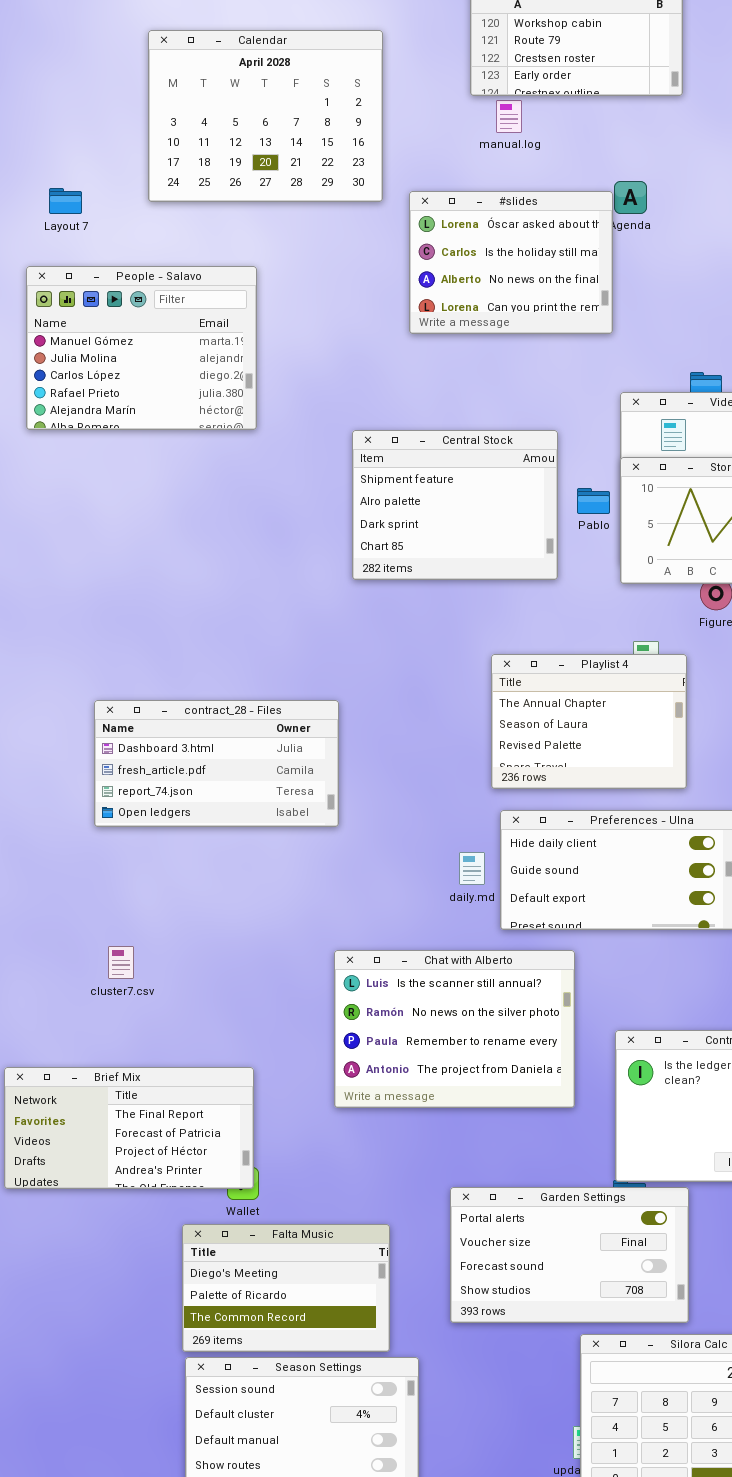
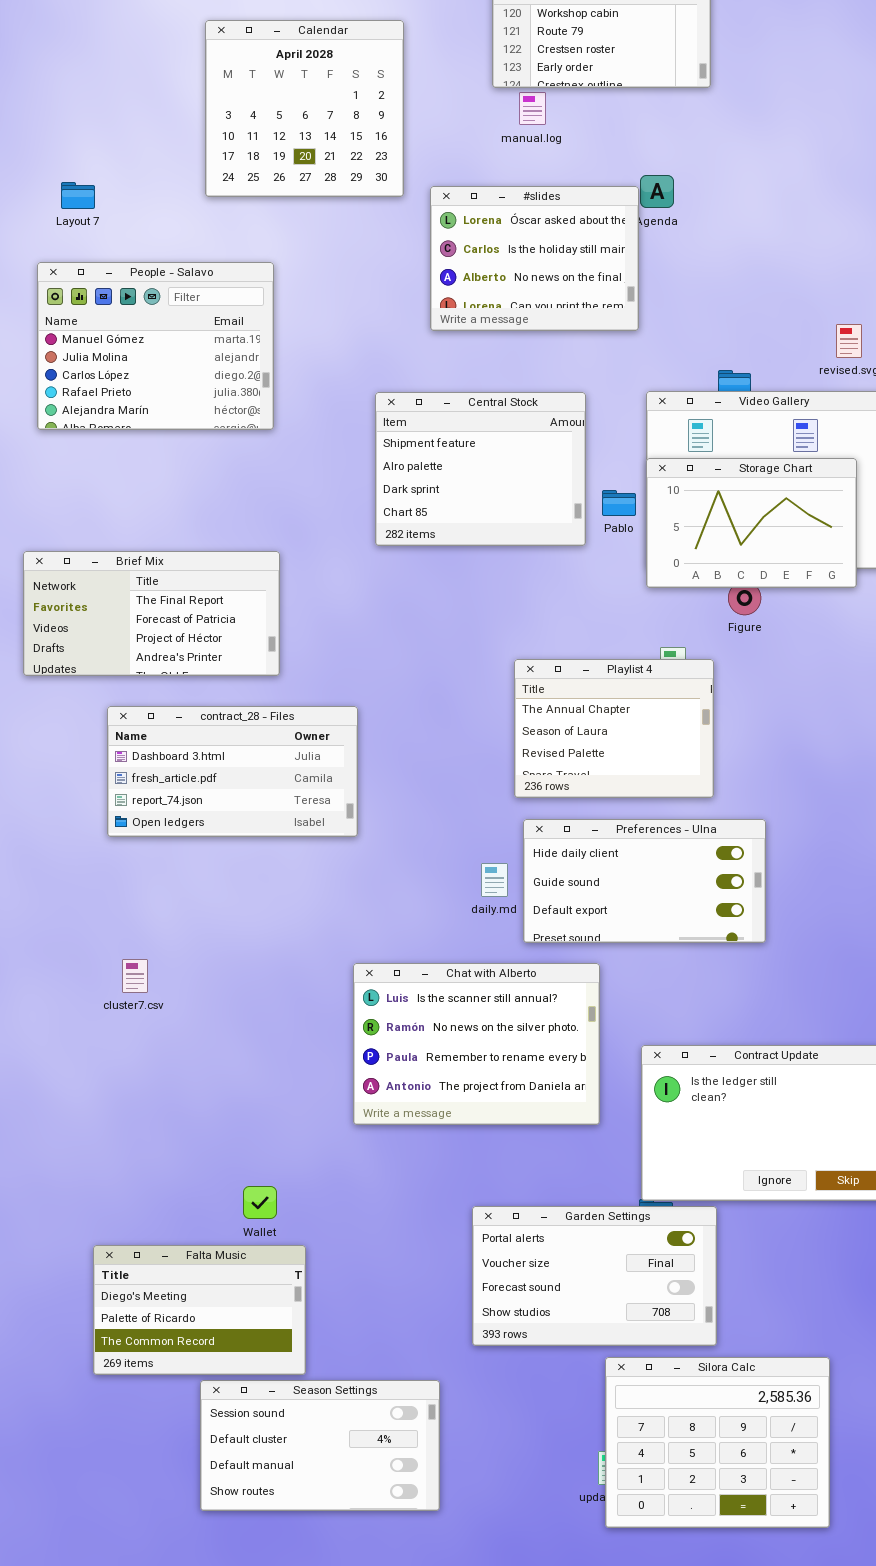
Calendar: [148,30,383,202] -> [205,20,404,197], resized
Central Stock: [352,430,558,580] -> [375,392,586,546], moved
Brief Mix: [4,1067,254,1189] -> [23,551,280,676], moved
Falta Music: [182,1224,390,1352] -> [93,1245,306,1375], moved

